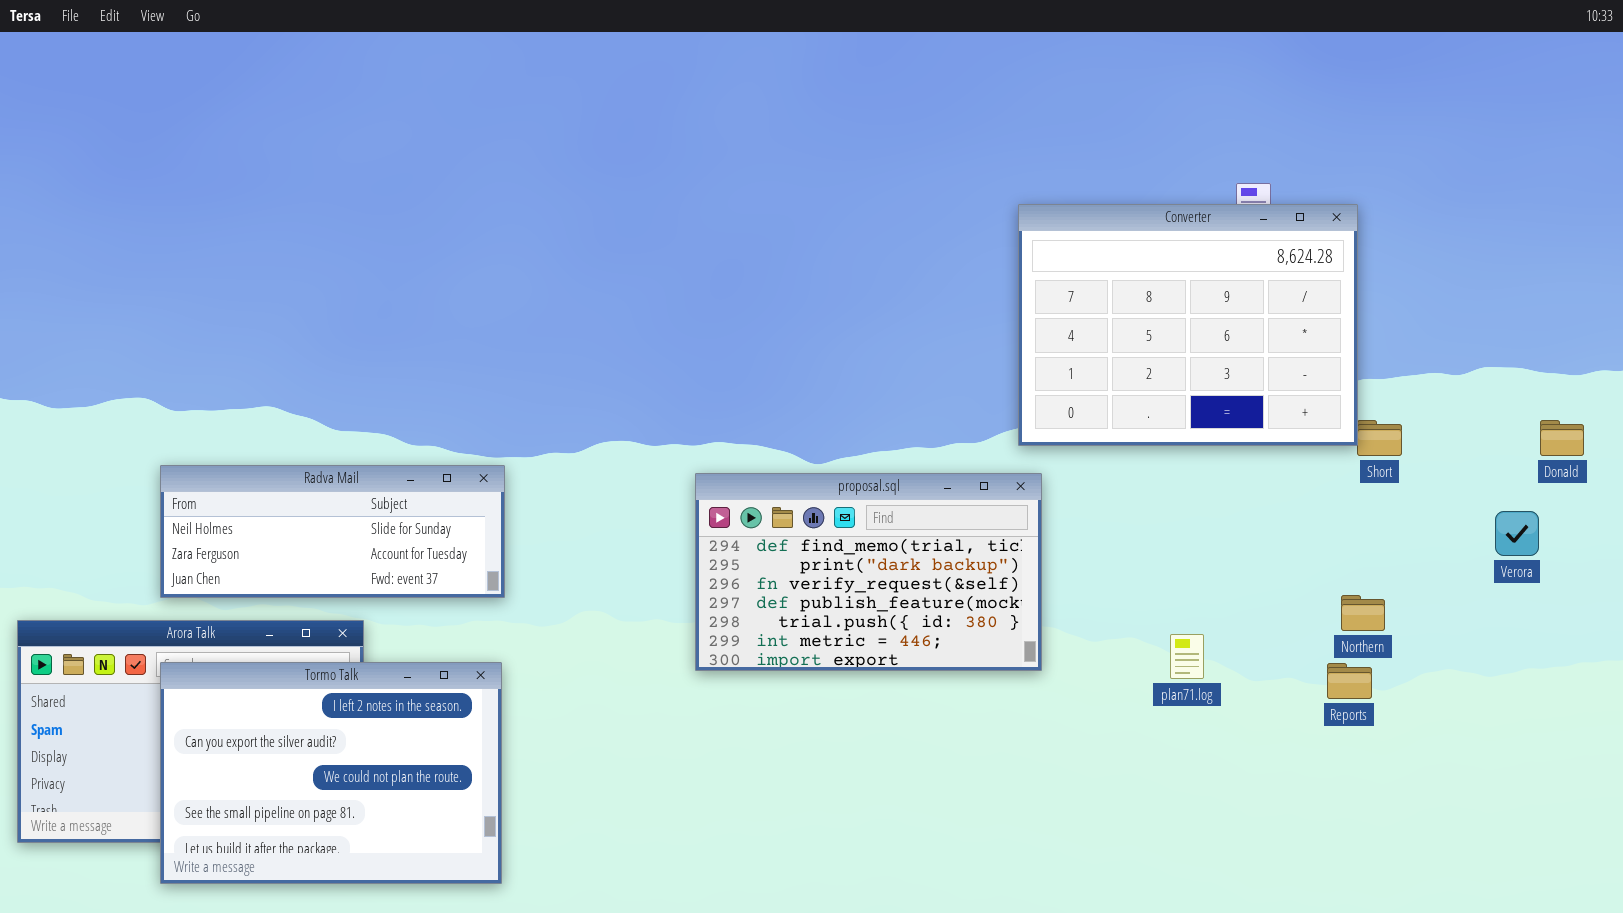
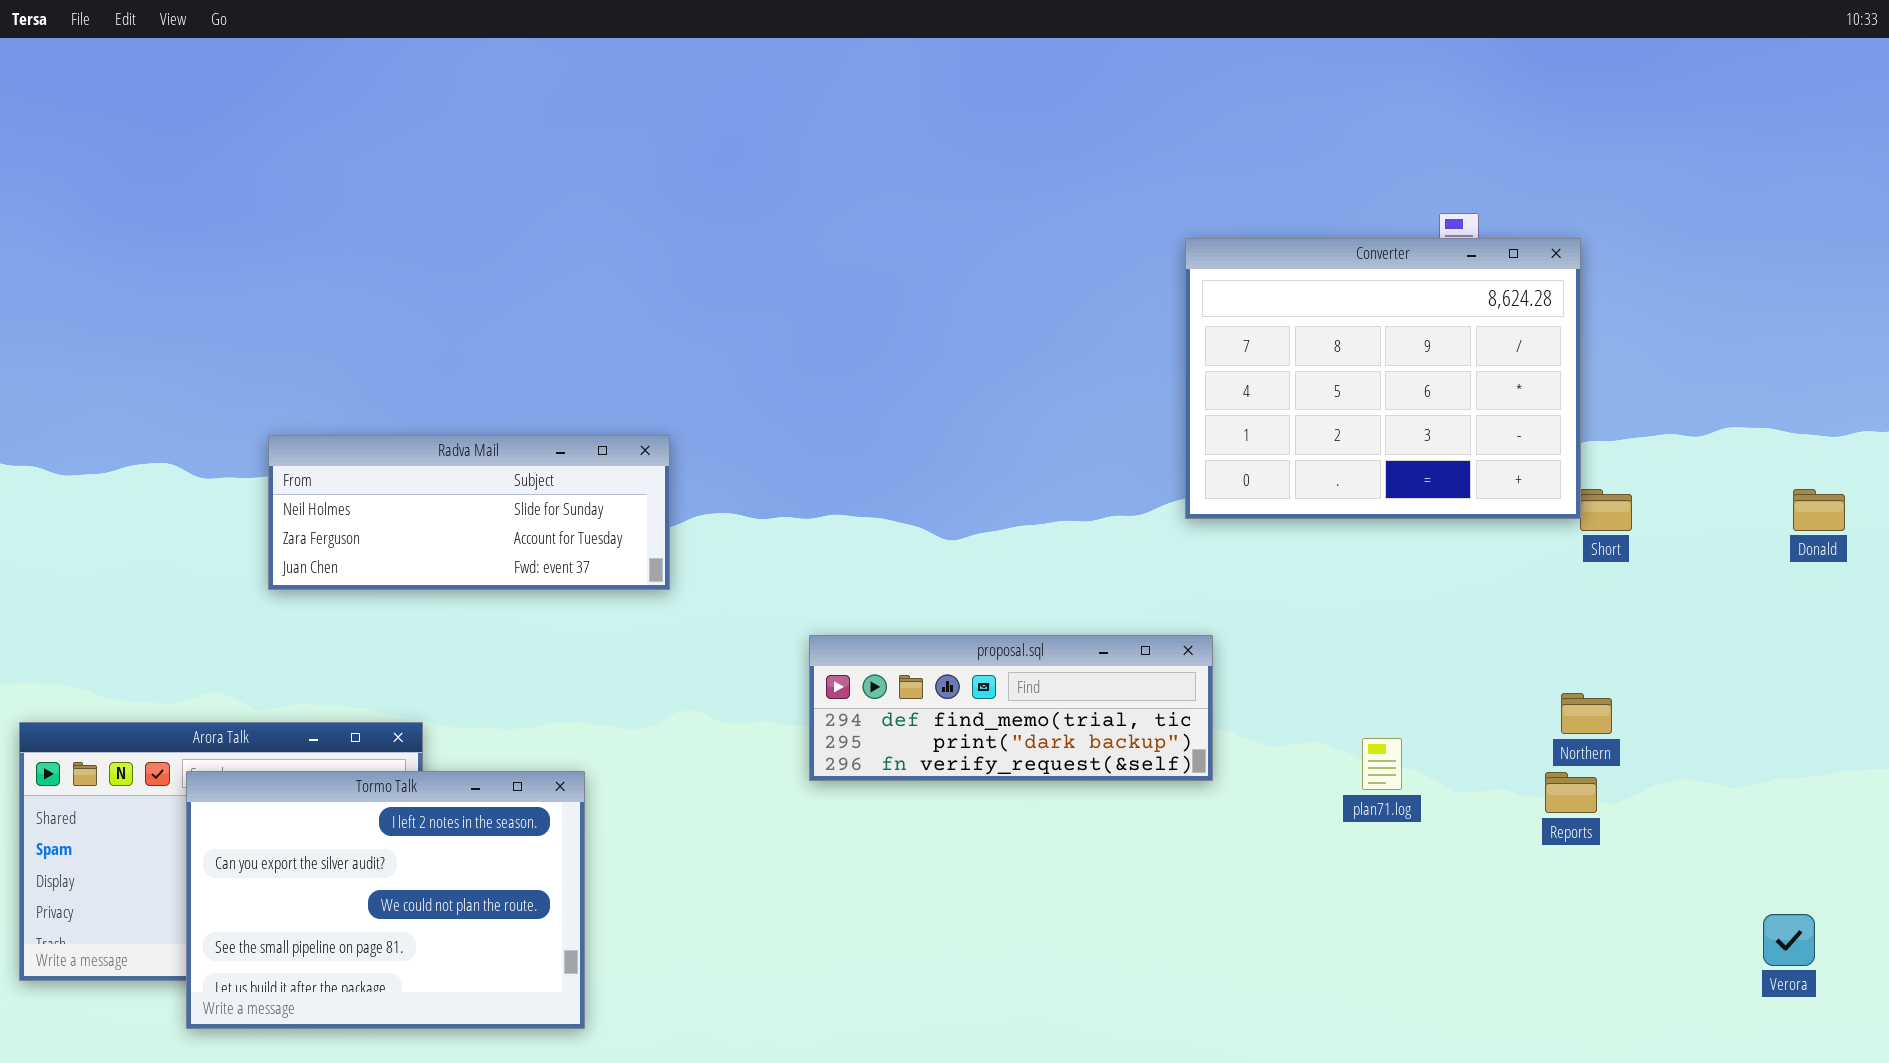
Radva Mail: [160,465,505,598] -> [268,435,670,590], moved
proposal.sql: [695,473,1042,671] -> [809,635,1213,781], resized
Verora: [1495,511,1539,556] -> [1763,914,1815,966], moved

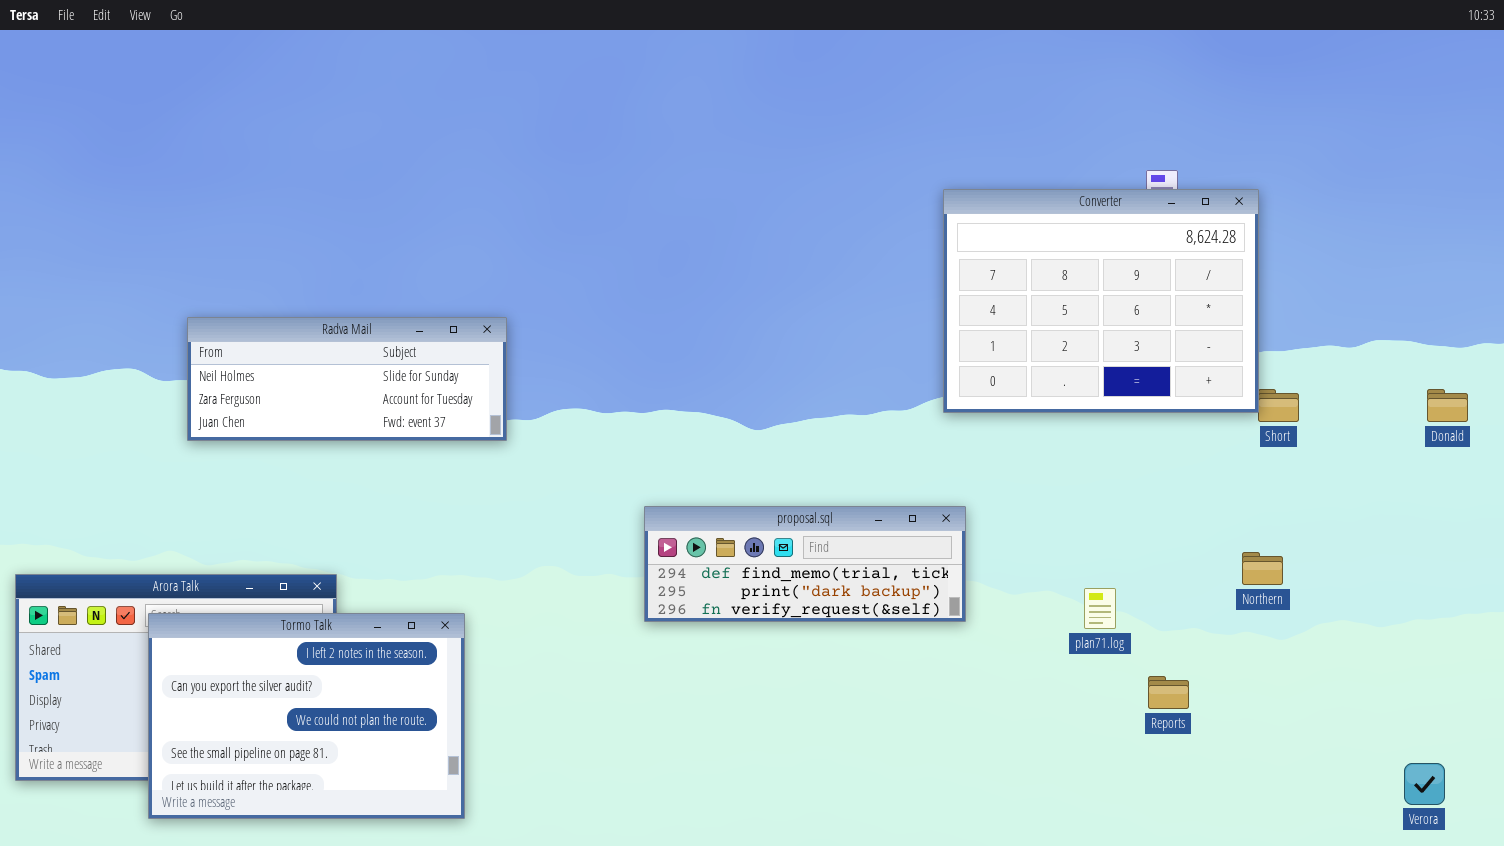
Radva Mail: [268,435,670,590] -> [187,317,507,441], moved
Reports: [1545,772,1597,813] -> [1148,676,1189,709], moved
Verora: [1763,914,1815,966] -> [1404,763,1445,805], moved

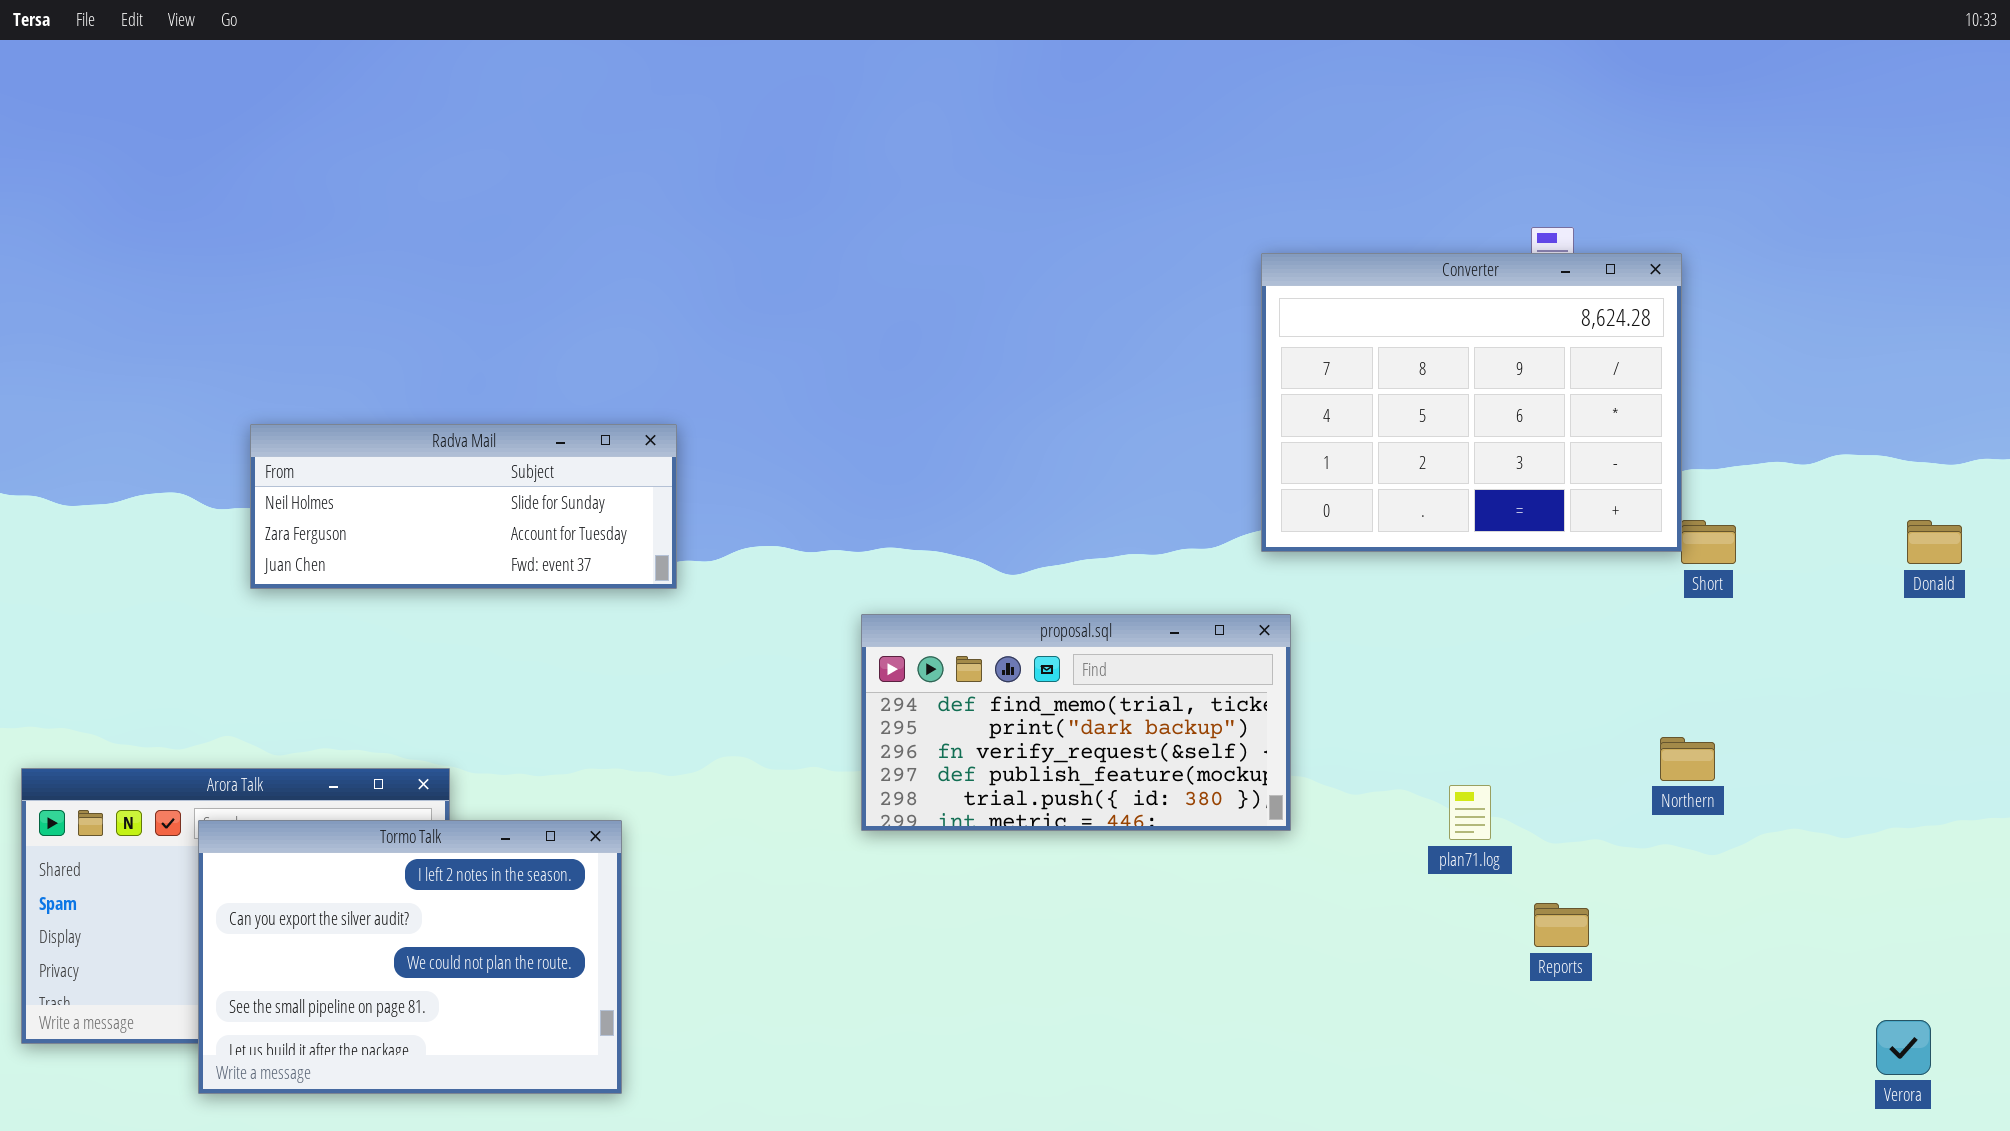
proposal.sql: [644,506,966,622] -> [861,614,1291,831], resized

